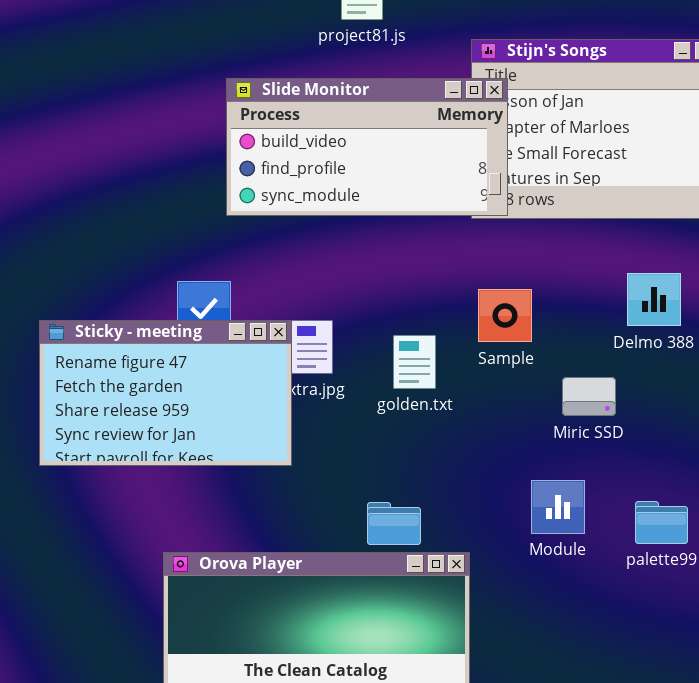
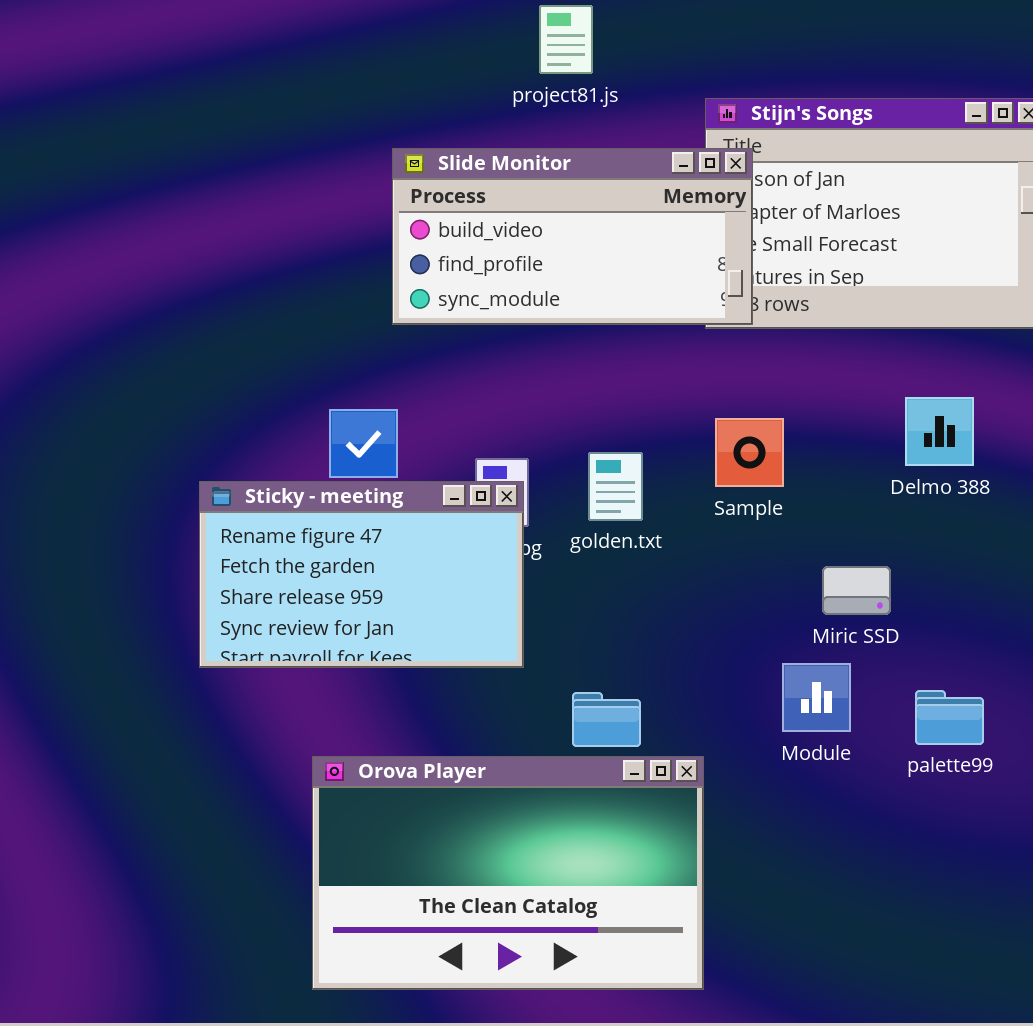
Sticky - meeting: [39,320,292,466] -> [199,481,524,668], moved
golden.txt: [393,335,436,389] -> [588,452,643,521], moved
Miric SSD: [562,377,616,416] -> [822,566,891,615], moved

